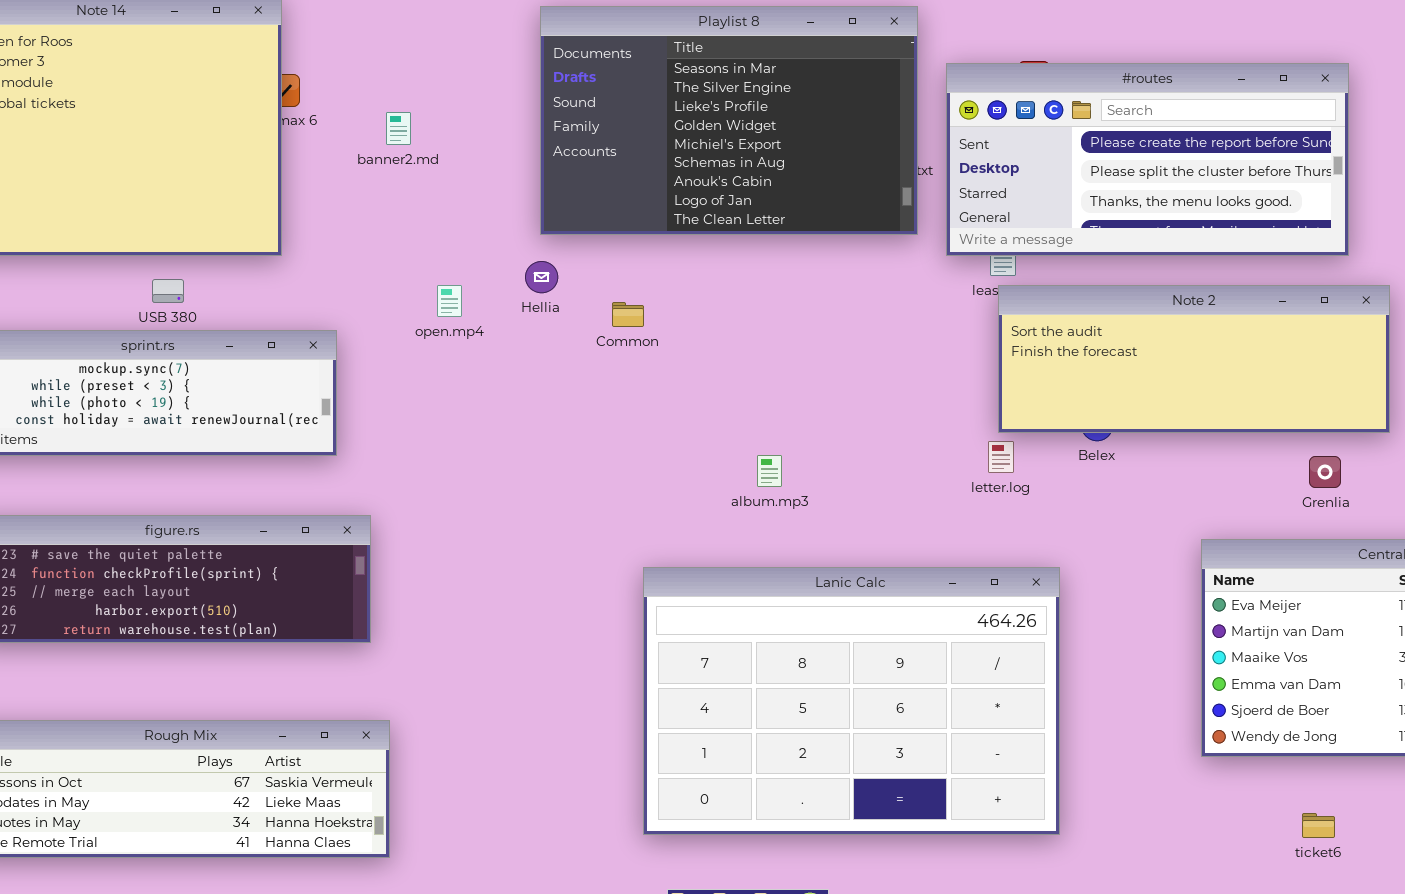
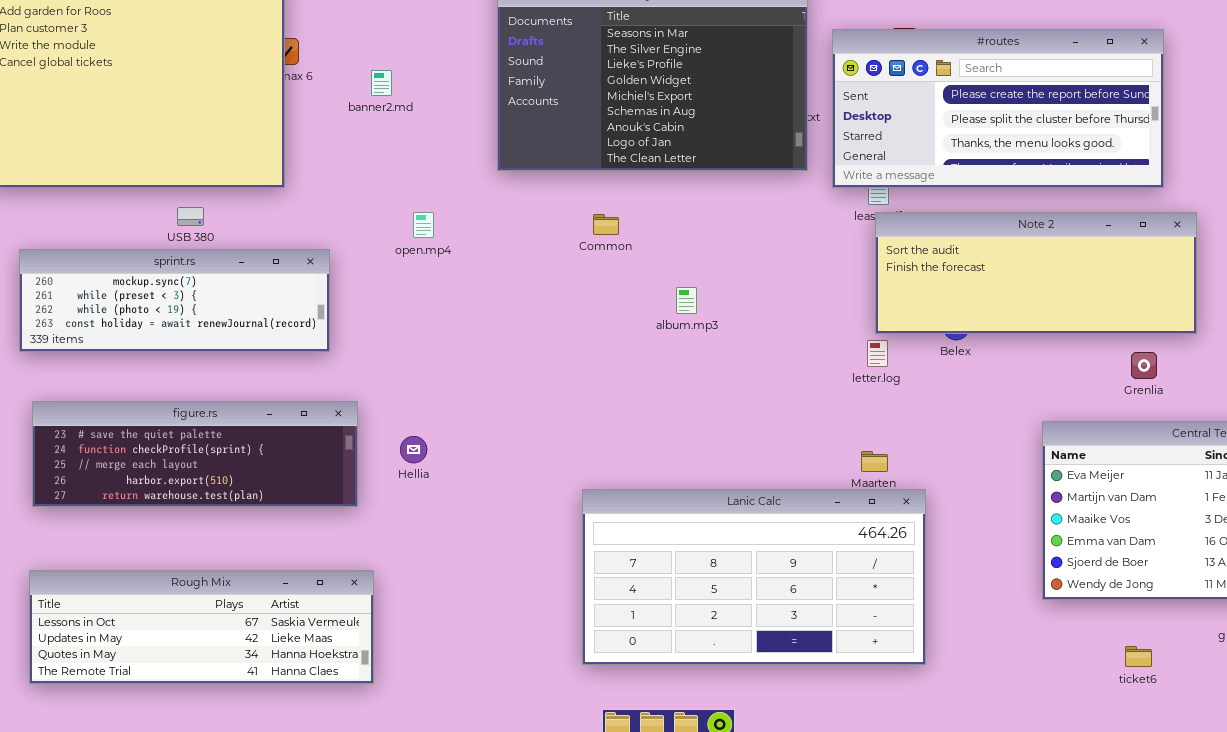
Hellia: [525,261,558,293] -> [400,436,427,463], moved
Common: [612,302,644,327] -> [593,214,619,235], moved
album.mp3: [757,455,782,487] -> [676,287,697,314], moved
Lanic Calc: [643,567,1060,835] -> [582,489,926,665], resized

